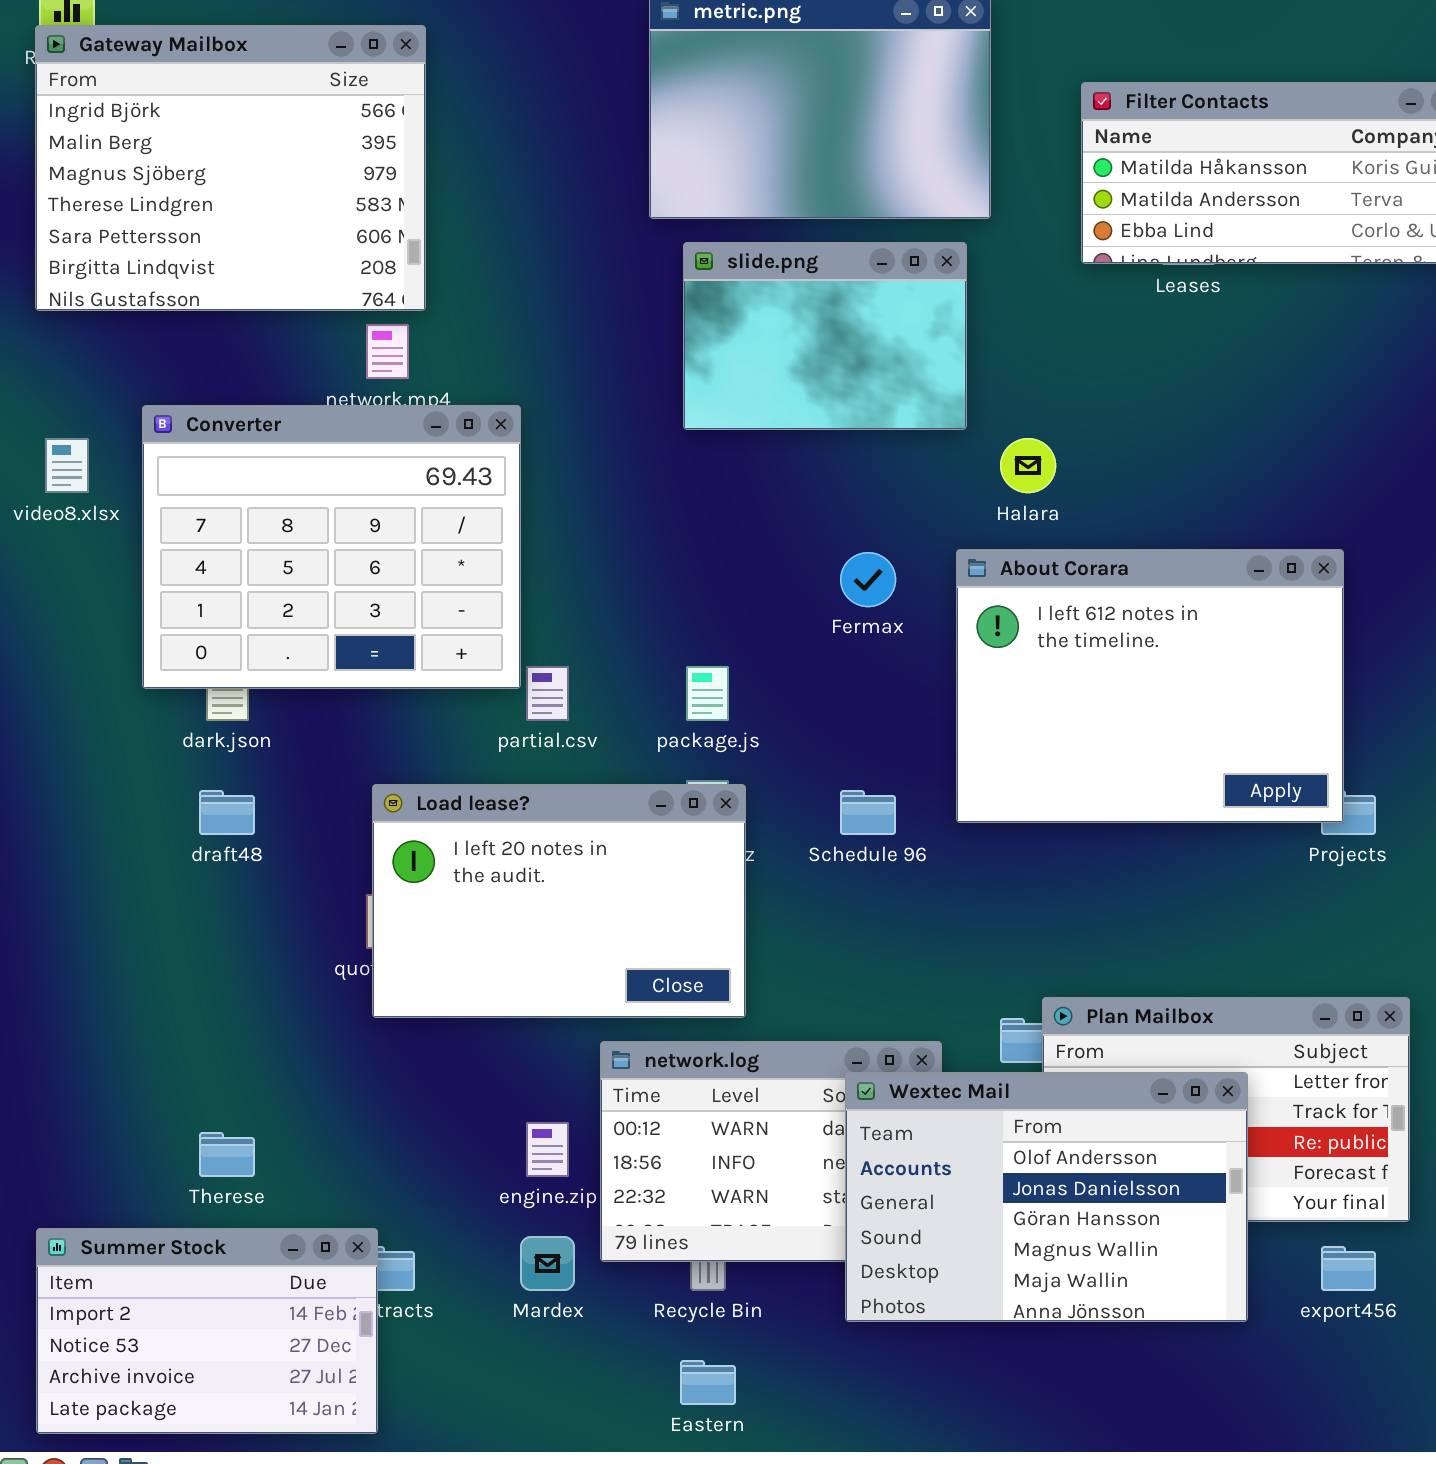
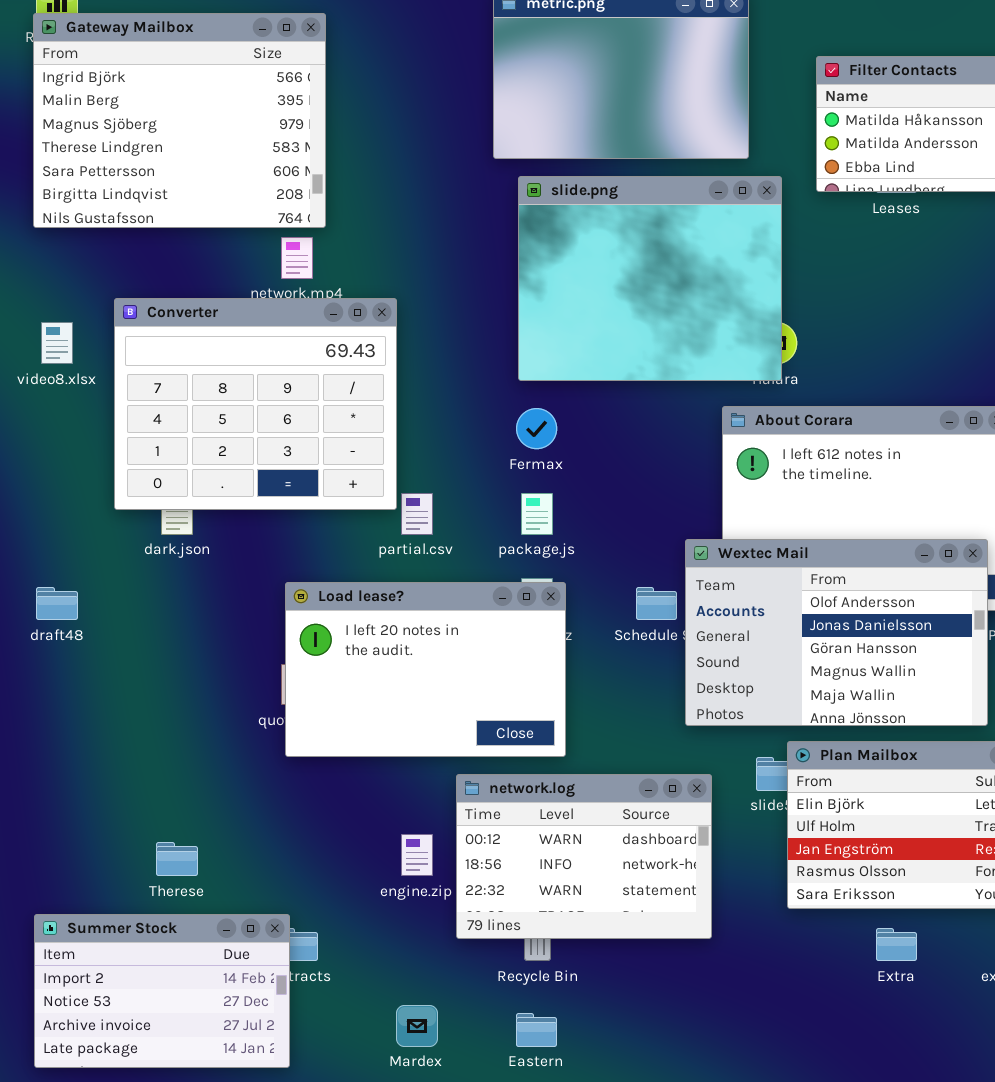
slide.png: [683,242,967,430] -> [518,176,782,381], resized
Fermax: [840,552,896,607] -> [516,408,557,449], moved
draft48: [199,790,255,835] -> [36,587,78,620], moved
Wextec Mail: [845,1072,1248,1322] -> [685,539,988,726], moved
Mardex: [520,1236,575,1291] -> [396,1005,438,1047], moved

